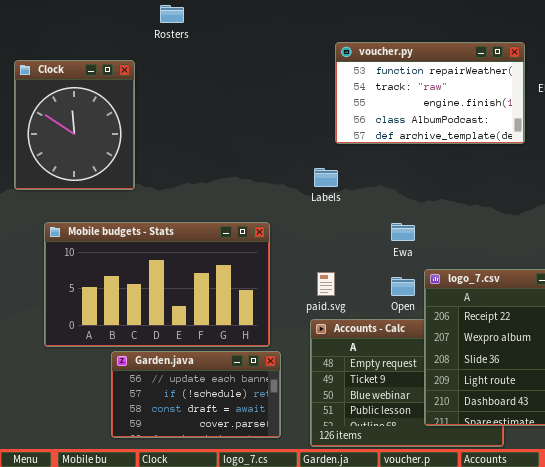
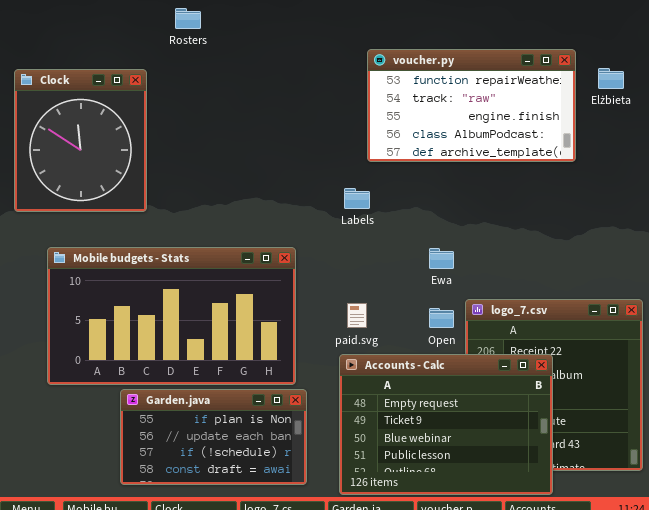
Accounts - Calc: [310,319,504,447] -> [339,354,553,495], raised
Garden.java: [111,351,281,438] -> [120,389,307,485], scrolled up 1 row

